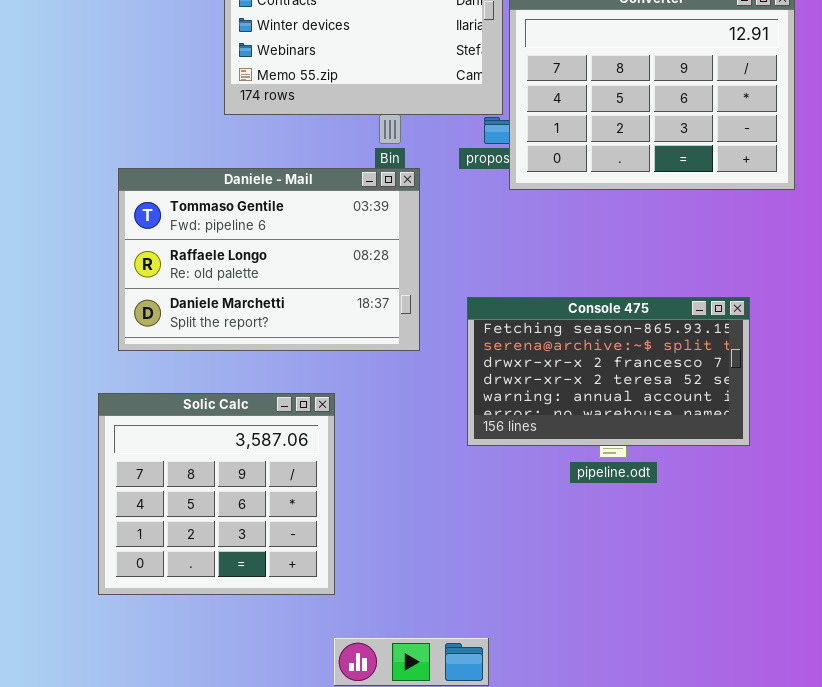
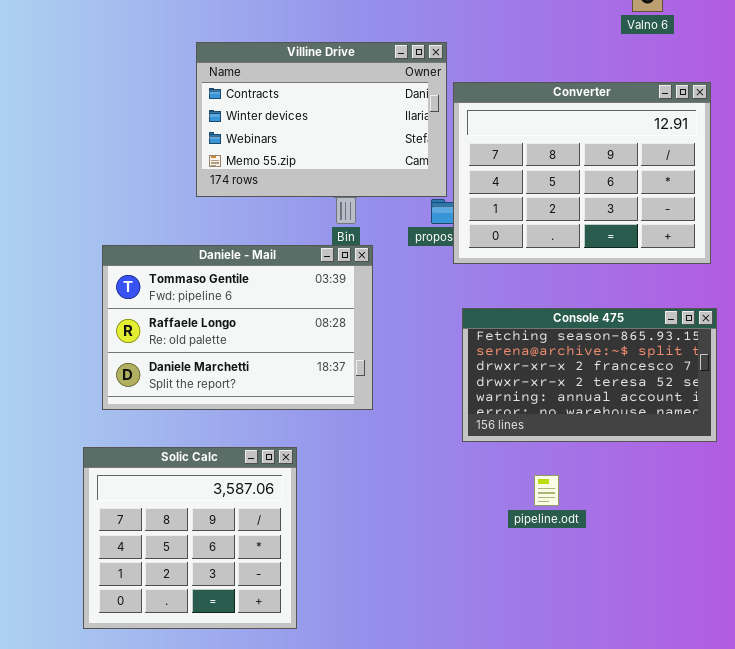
Console 475: [467,297,750,446] -> [462,308,717,442], moved

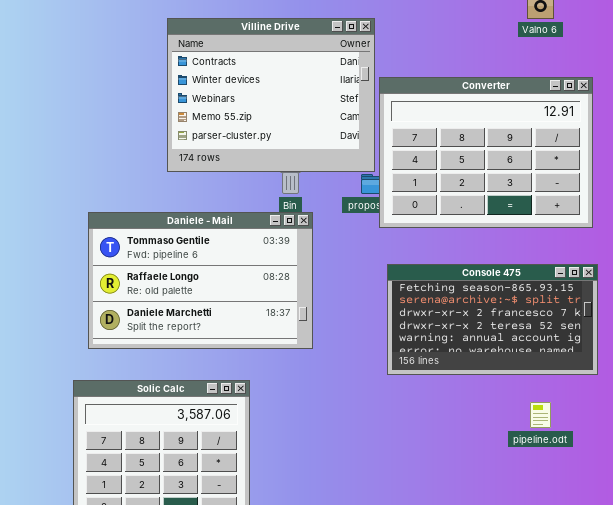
Villine Drive: [196,42,447,197] -> [167,18,375,172], resized
pipeline.odt: [534,475,559,506] -> [530,402,551,428], moved

